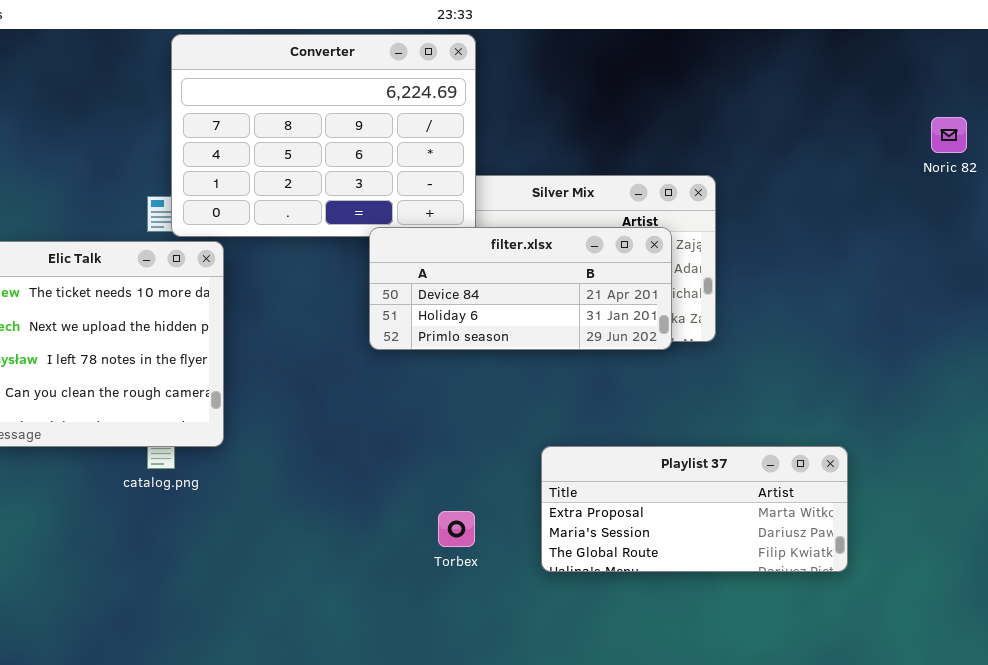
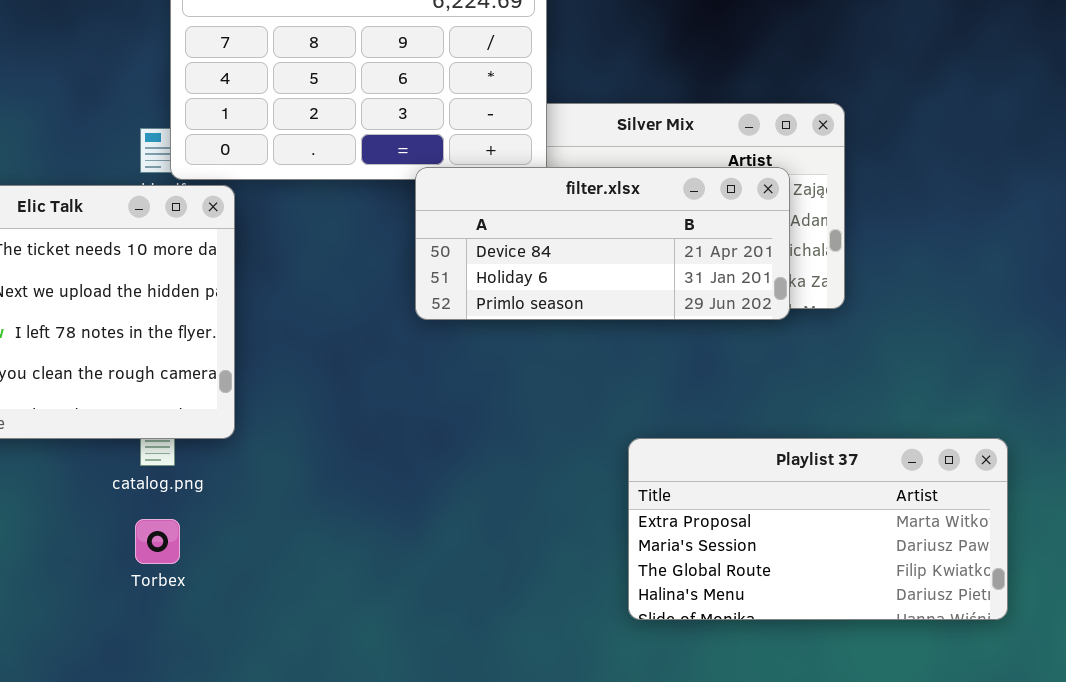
Playlist 37: [541,446,848,572] -> [628,438,1008,620], resized
Torbex: [438,511,475,547] -> [135,519,180,564], moved

